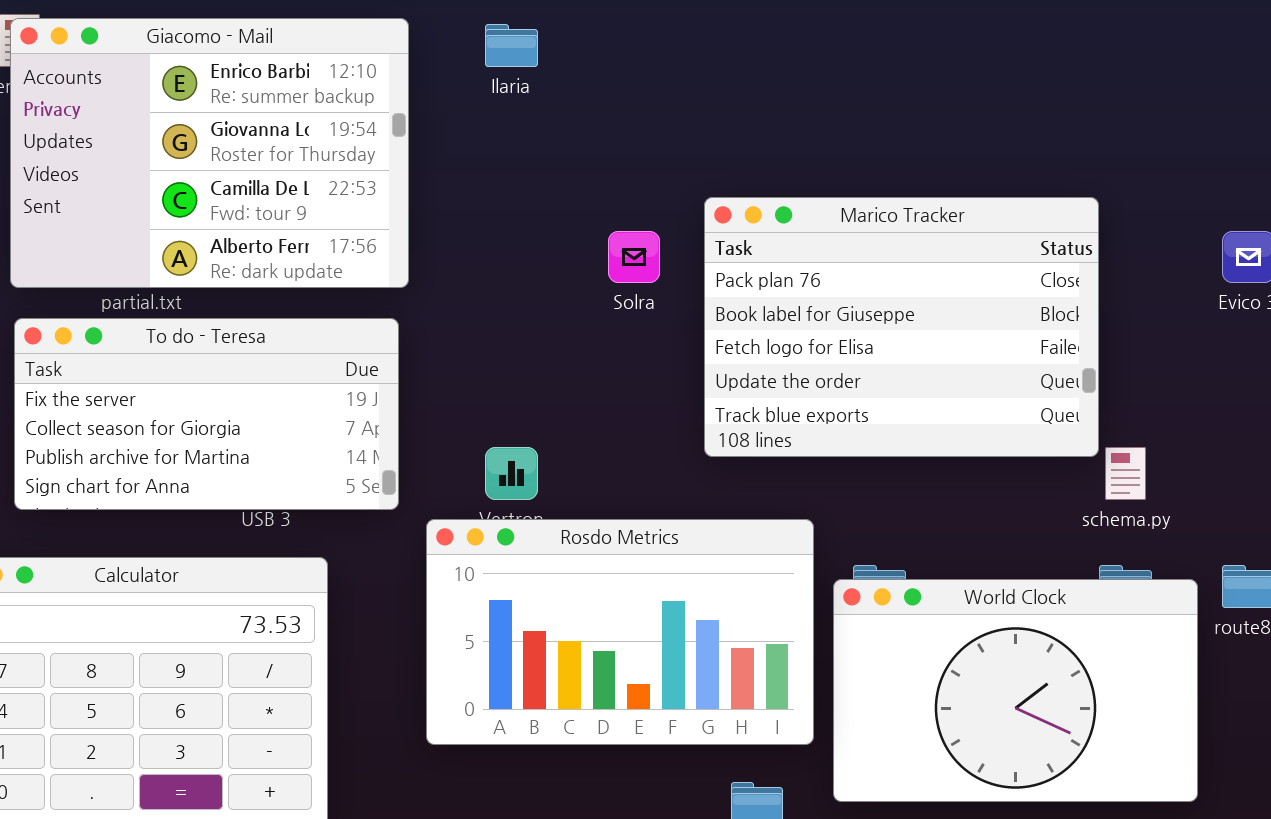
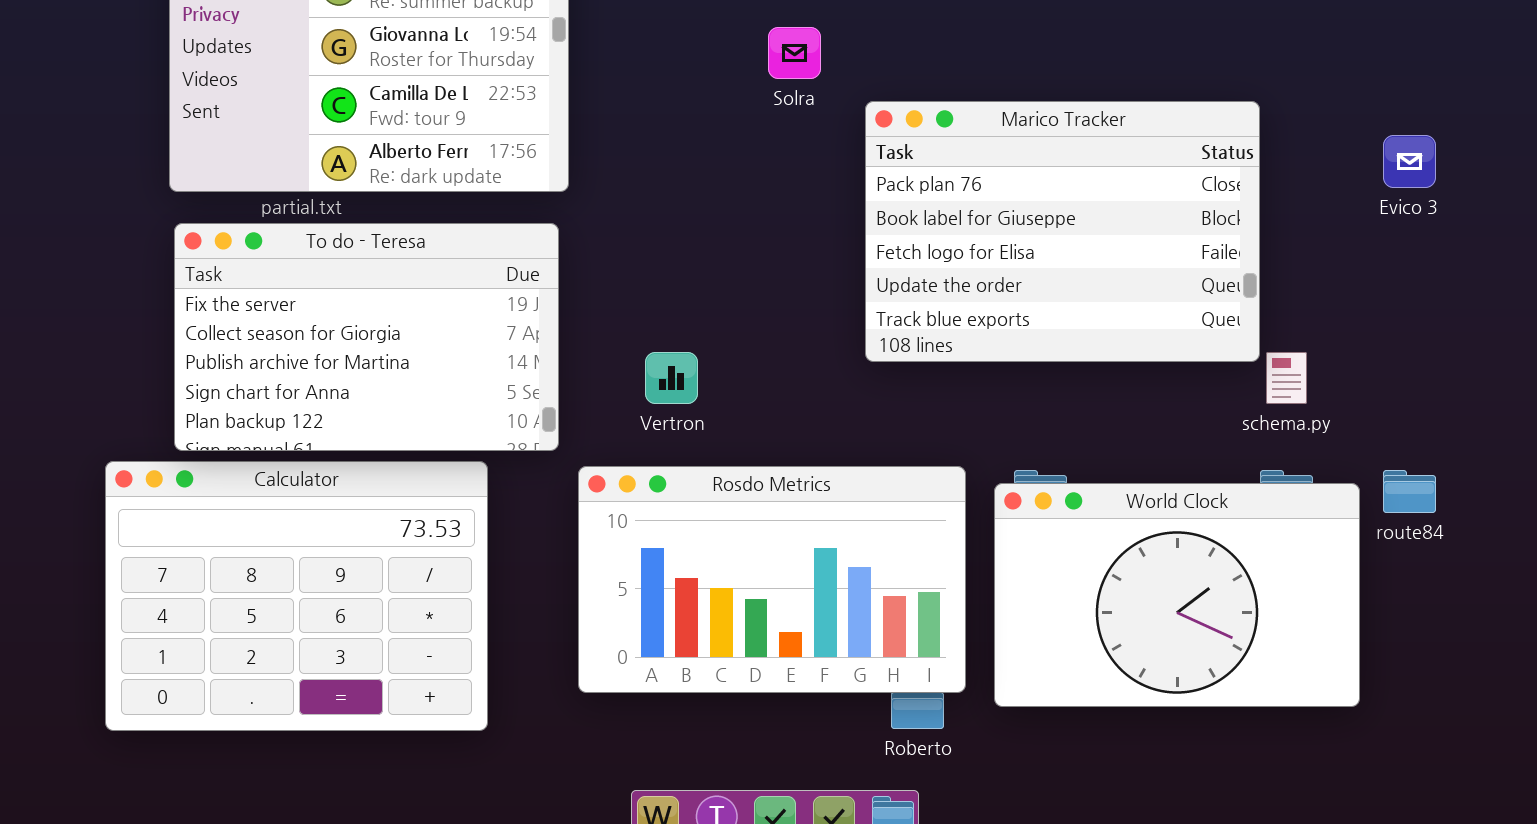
Solra: [608,231,660,283] -> [768,27,821,79], moved
To do - Teresa: [14,318,399,510] -> [174,223,559,451], resized
Rosdo Metrics: [426,519,814,745] -> [578,466,966,693], moved

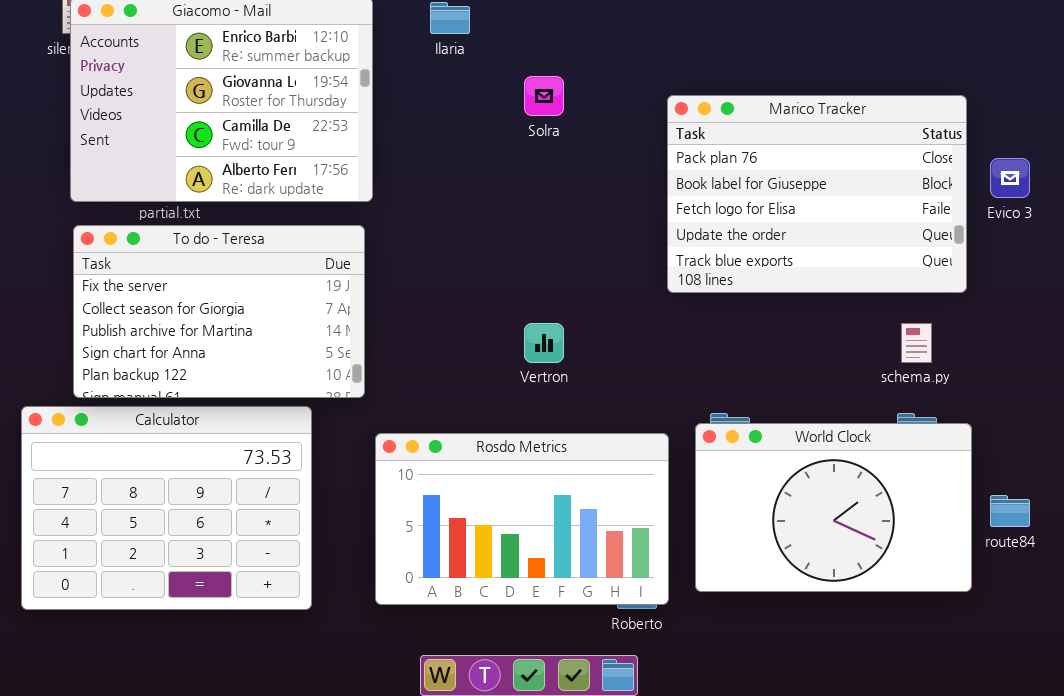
Marico Tracker: [865,101,1260,362] -> [667,95,967,293], moved
Vertron: [645,352,698,404] -> [524,323,564,363], moved
Rosdo Metrics: [578,466,966,693] -> [375,433,669,605], moved
route84: [1383,470,1436,513] -> [990,495,1030,527], moved

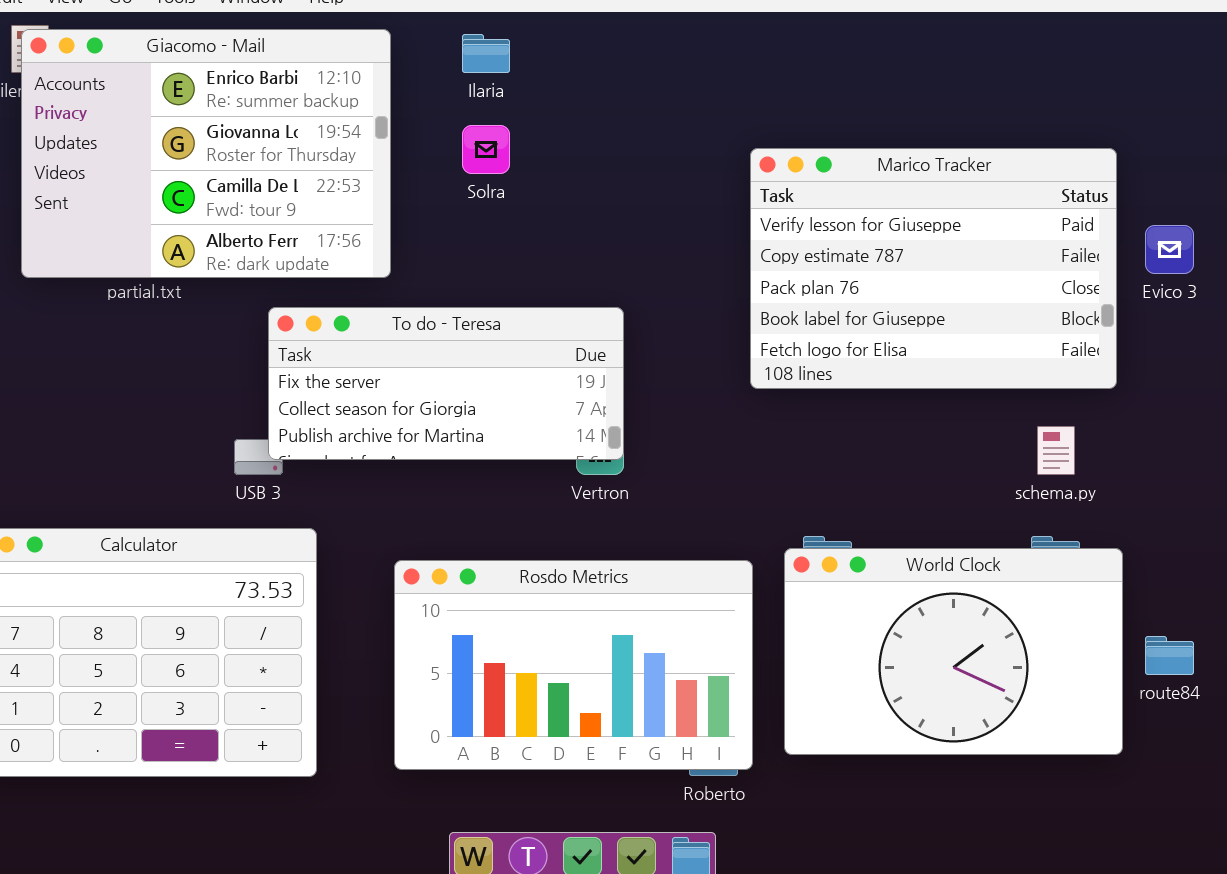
Solra: [524,76,564,116] -> [462,125,510,174], moved
Marico Tracker: [667,95,967,293] -> [750,148,1117,389], scrolled up 2 rows
To do - Teresa: [73,225,365,398] -> [268,307,624,460], moved, resized

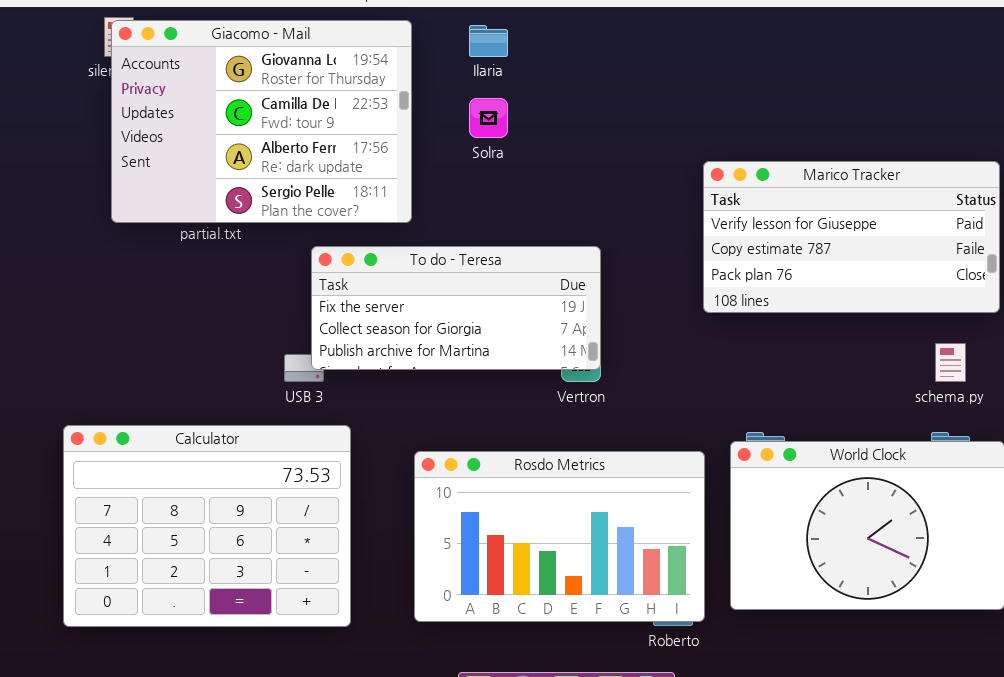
Giacomo - Mail: [21,29,391,278] -> [111,20,412,223], scrolled down 1 row
Marico Tracker: [750,148,1117,389] -> [703,161,1000,313], resized

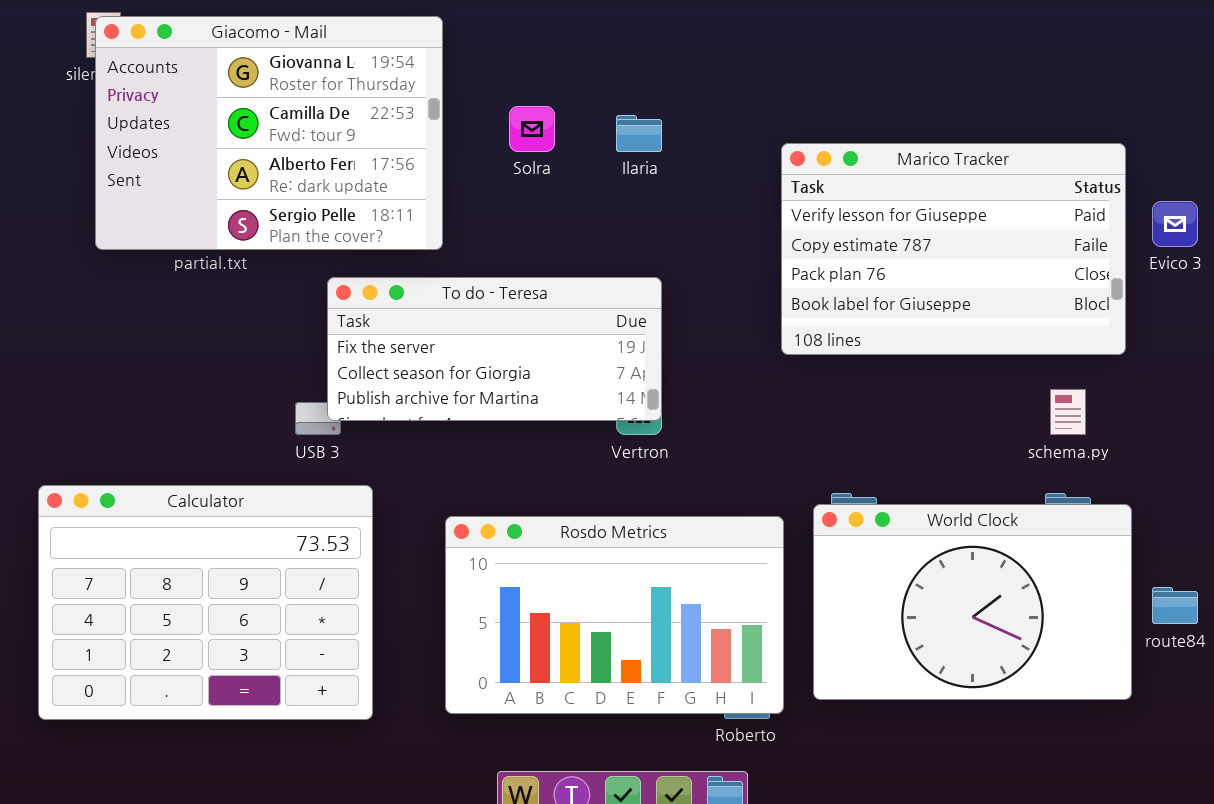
Ilaria: [469,25,508,57] -> [616,115,662,152], moved
Marico Tracker: [703,161,1000,313] -> [781,143,1126,355], resized

